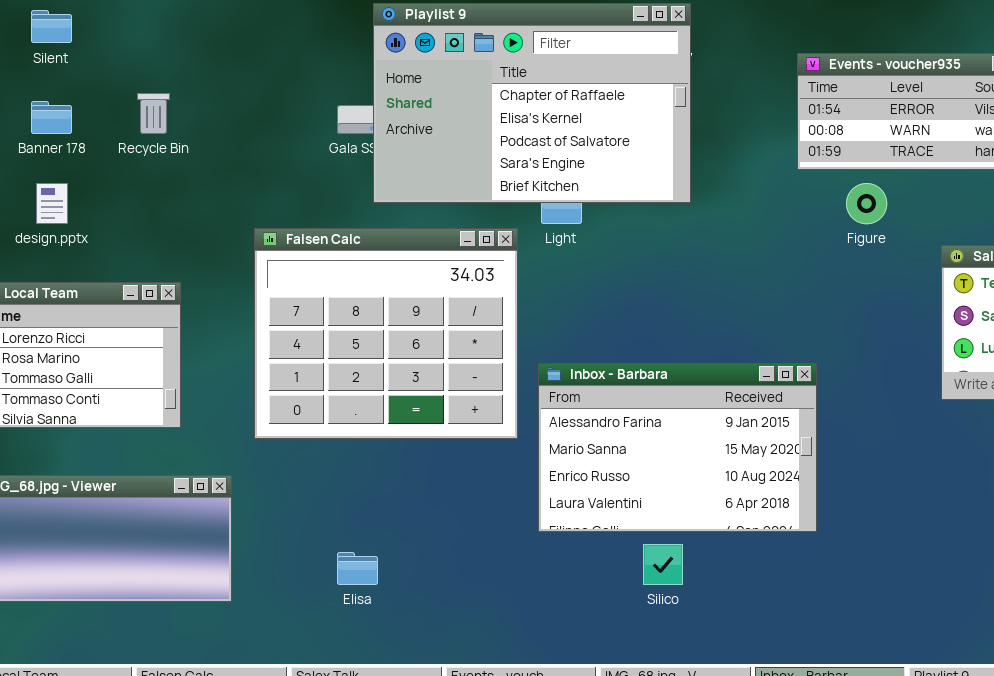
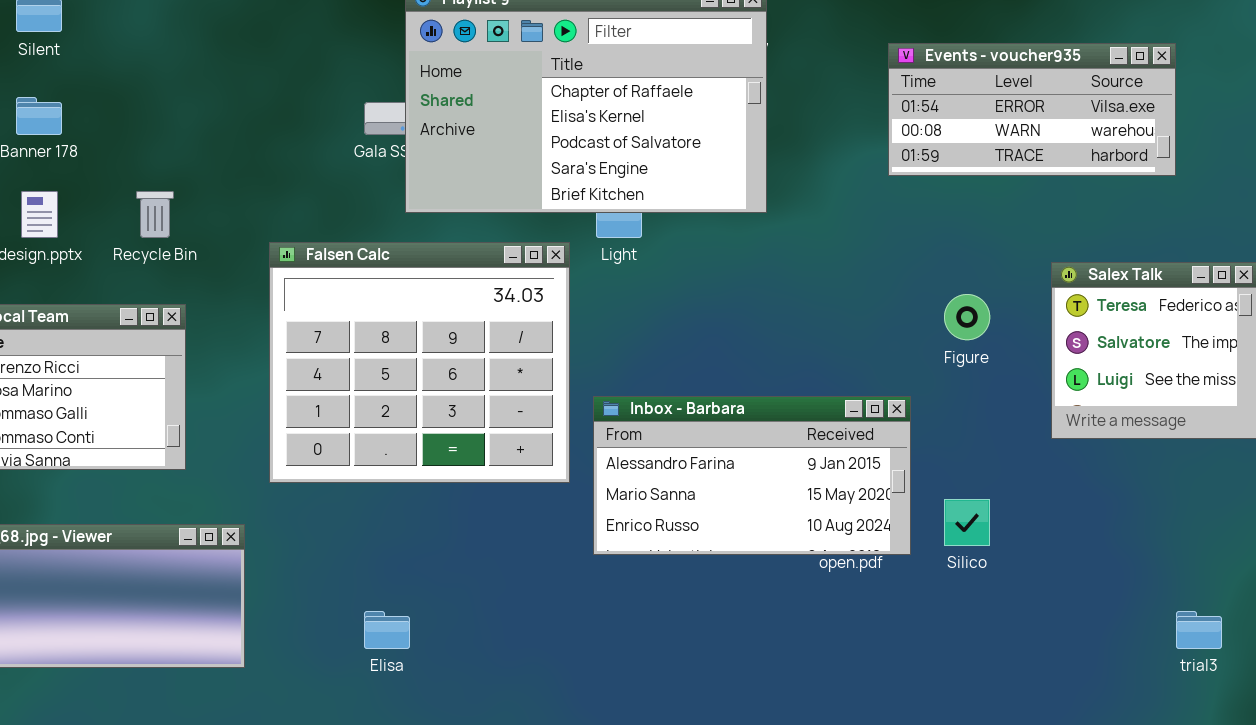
Recycle Bin: [137,93,170,134] -> [136,191,174,238], moved
Figure: [846,183,887,224] -> [944,294,990,340], moved
Inbox - Barbara: [538,363,817,532] -> [593,396,911,555], resized
Silico: [643,544,683,585] -> [944,499,990,546], moved

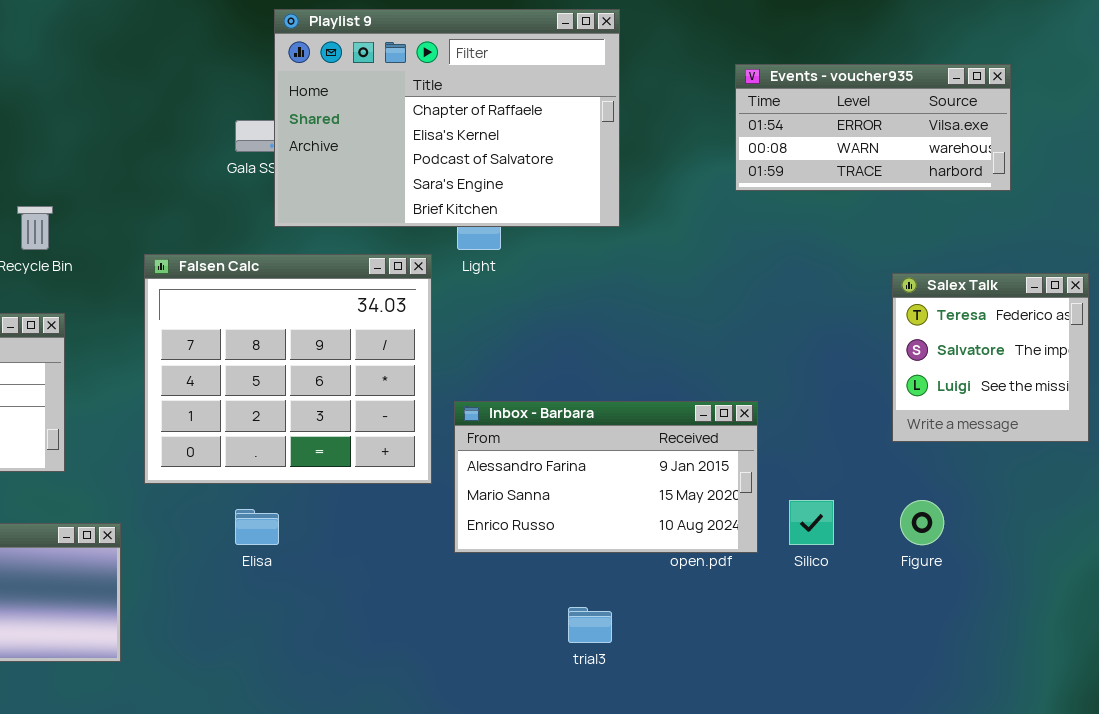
Figure: [944,294,990,340] -> [900,500,944,545], moved
Elisa: [364,611,410,649] -> [235,509,279,545], moved
trial3: [1176,611,1222,649] -> [568,607,612,643], moved

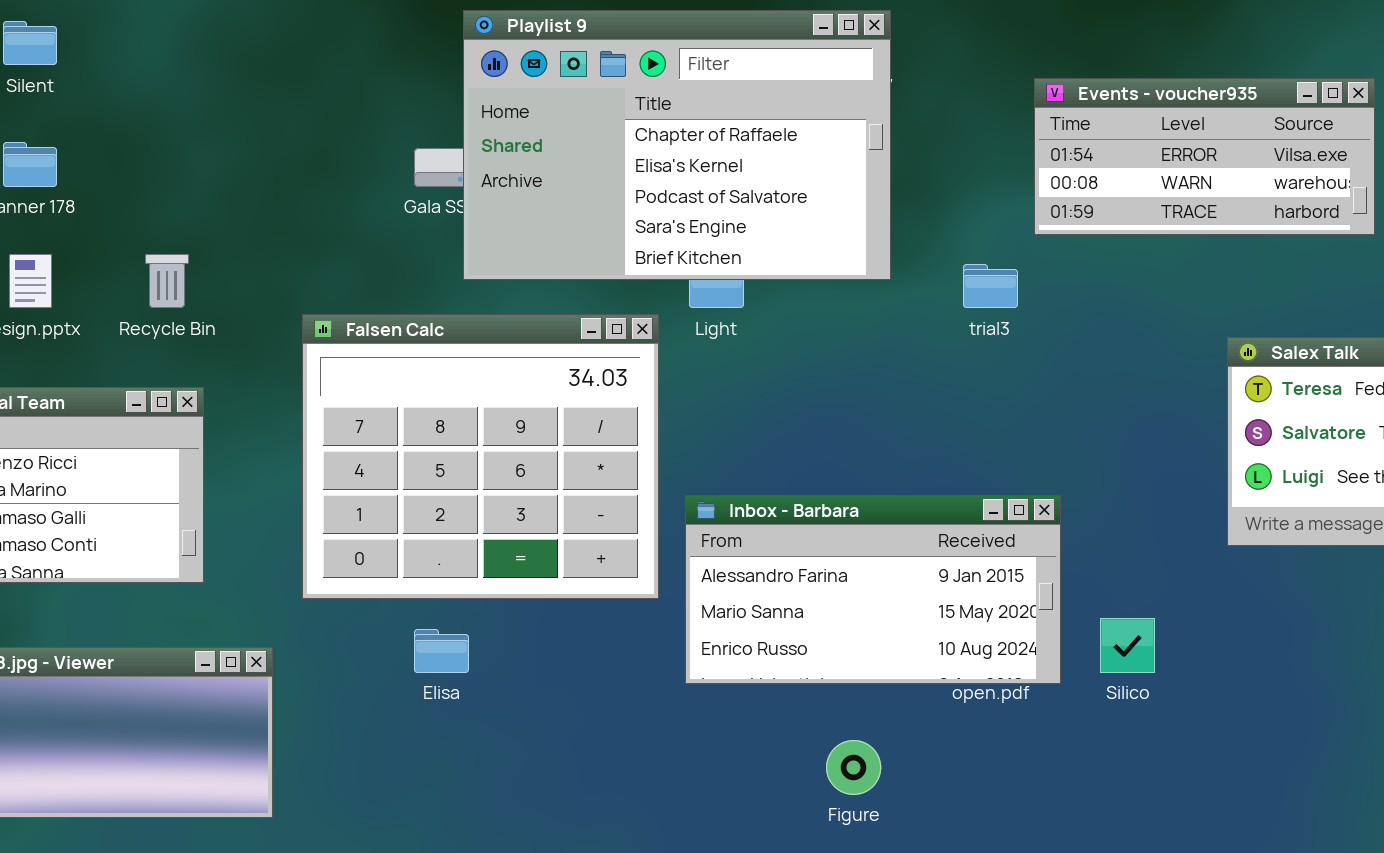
Figure: [900,500,944,545] -> [826,740,881,795], moved
trial3: [568,607,612,643] -> [963,264,1018,308], moved

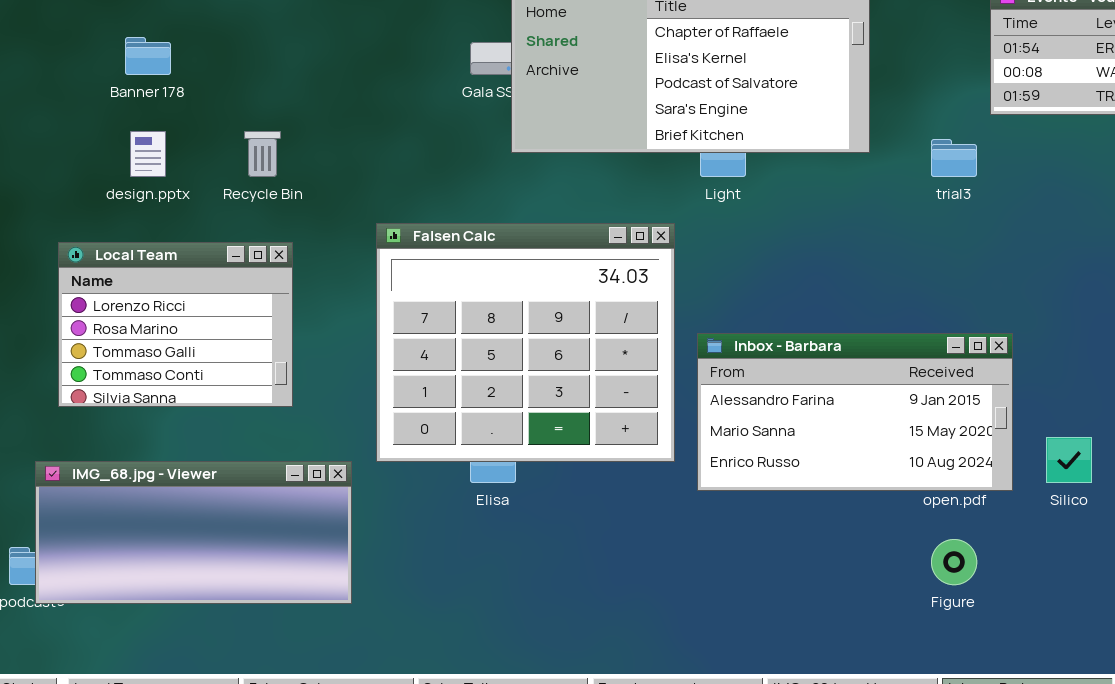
Falsen Calc: [302,314,659,599] -> [376,223,675,462], moved
Figure: [826,740,881,795] -> [931,539,977,585], moved

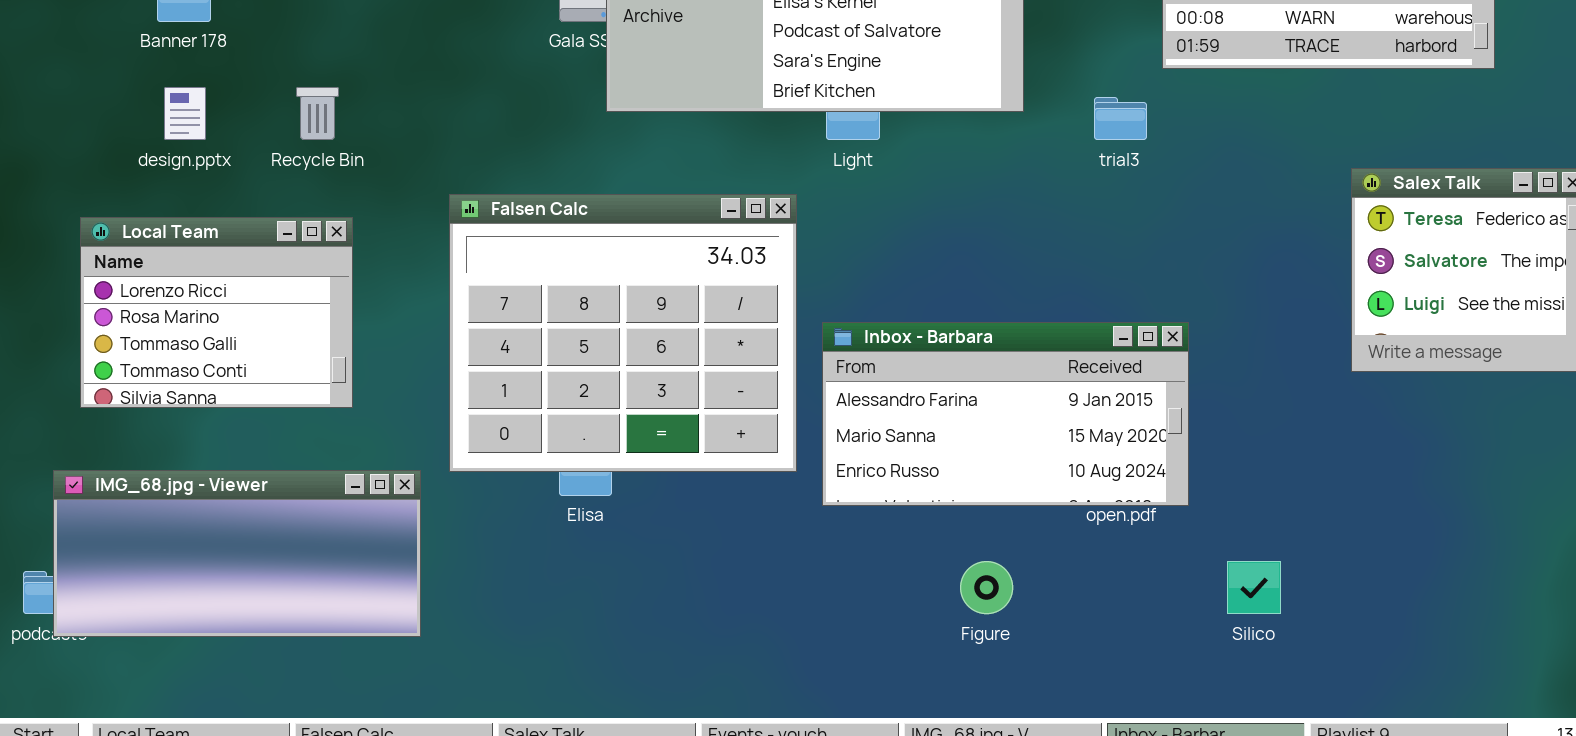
Silico: [1046,437,1092,483] -> [1227,561,1281,614], moved
Figure: [931,539,977,585] -> [960,561,1013,614], moved

